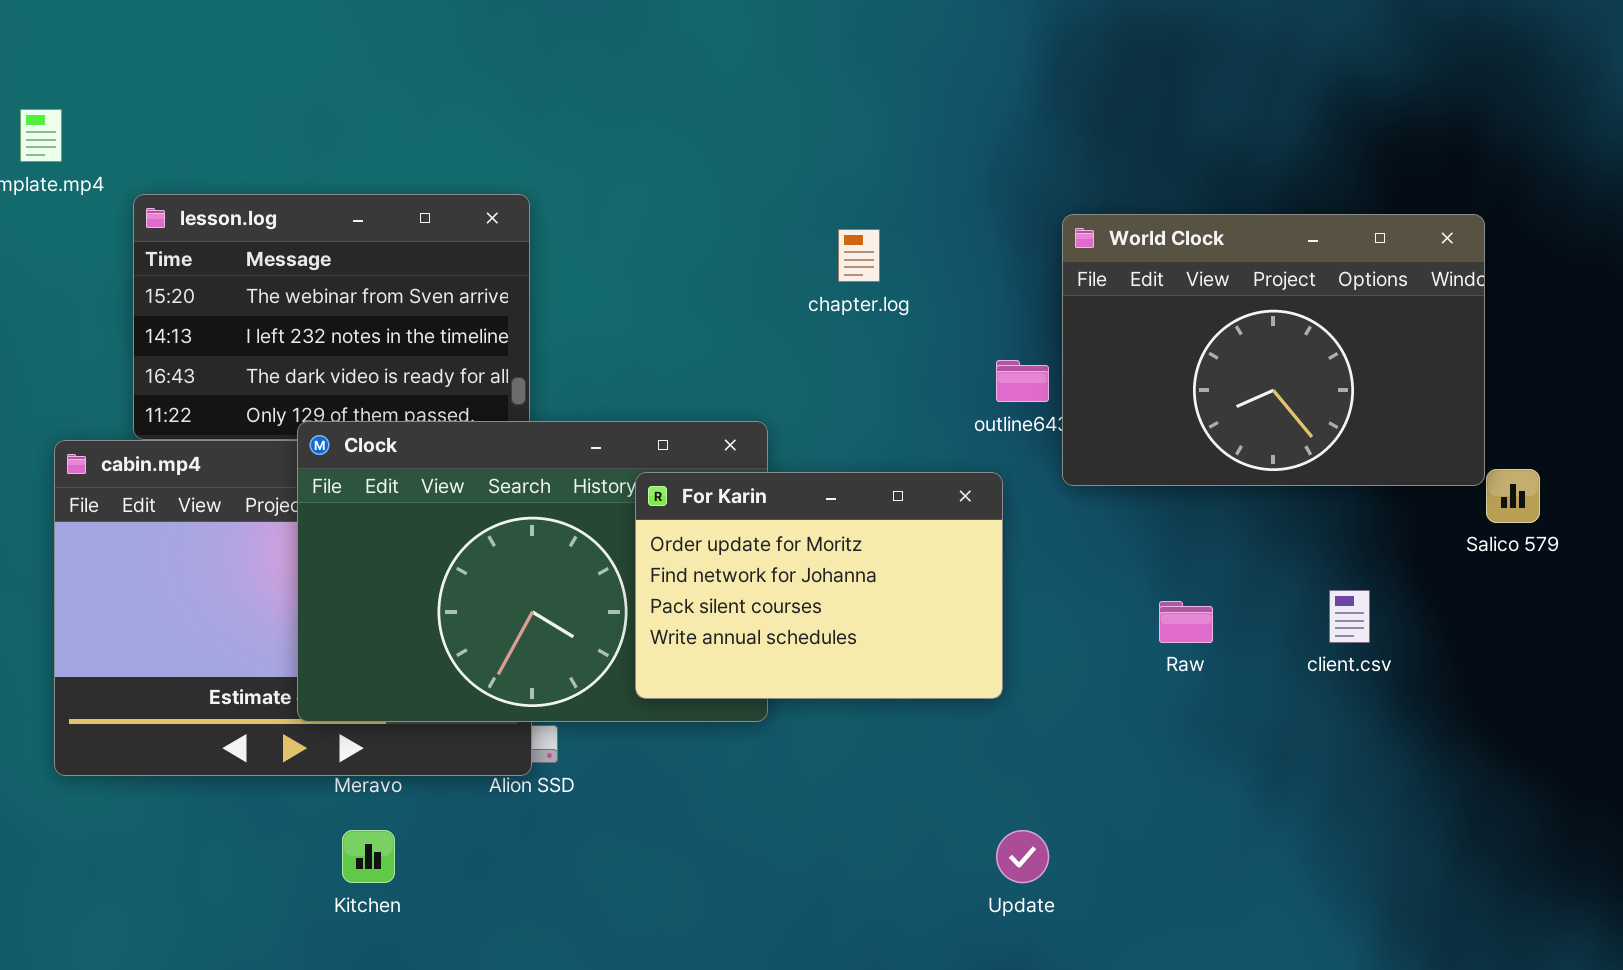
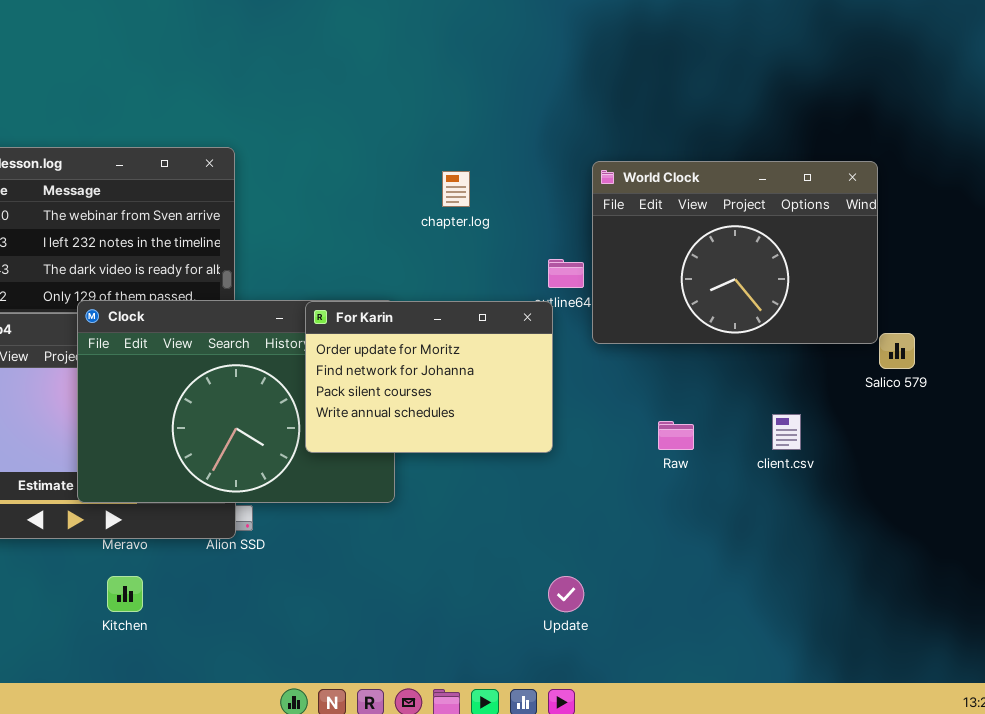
For Karin: [635,472,1003,699] -> [305,301,553,453], moved

